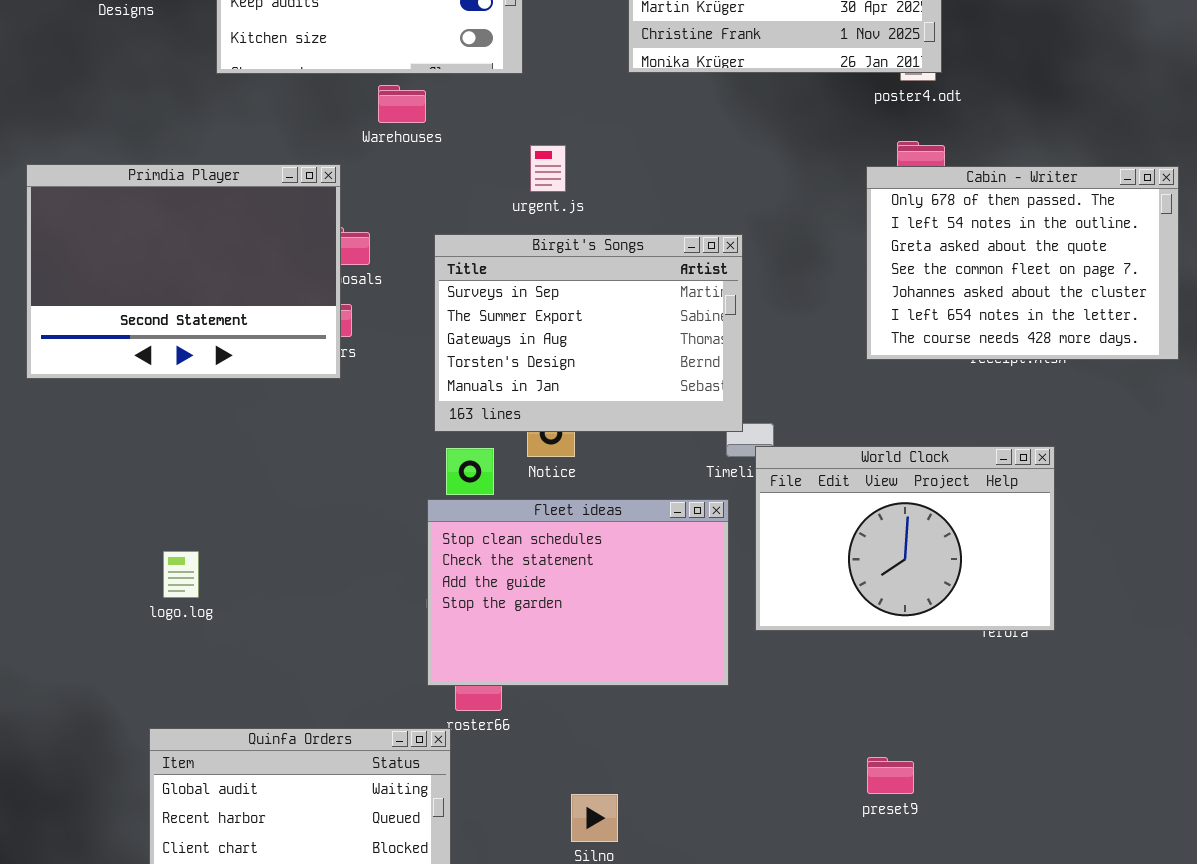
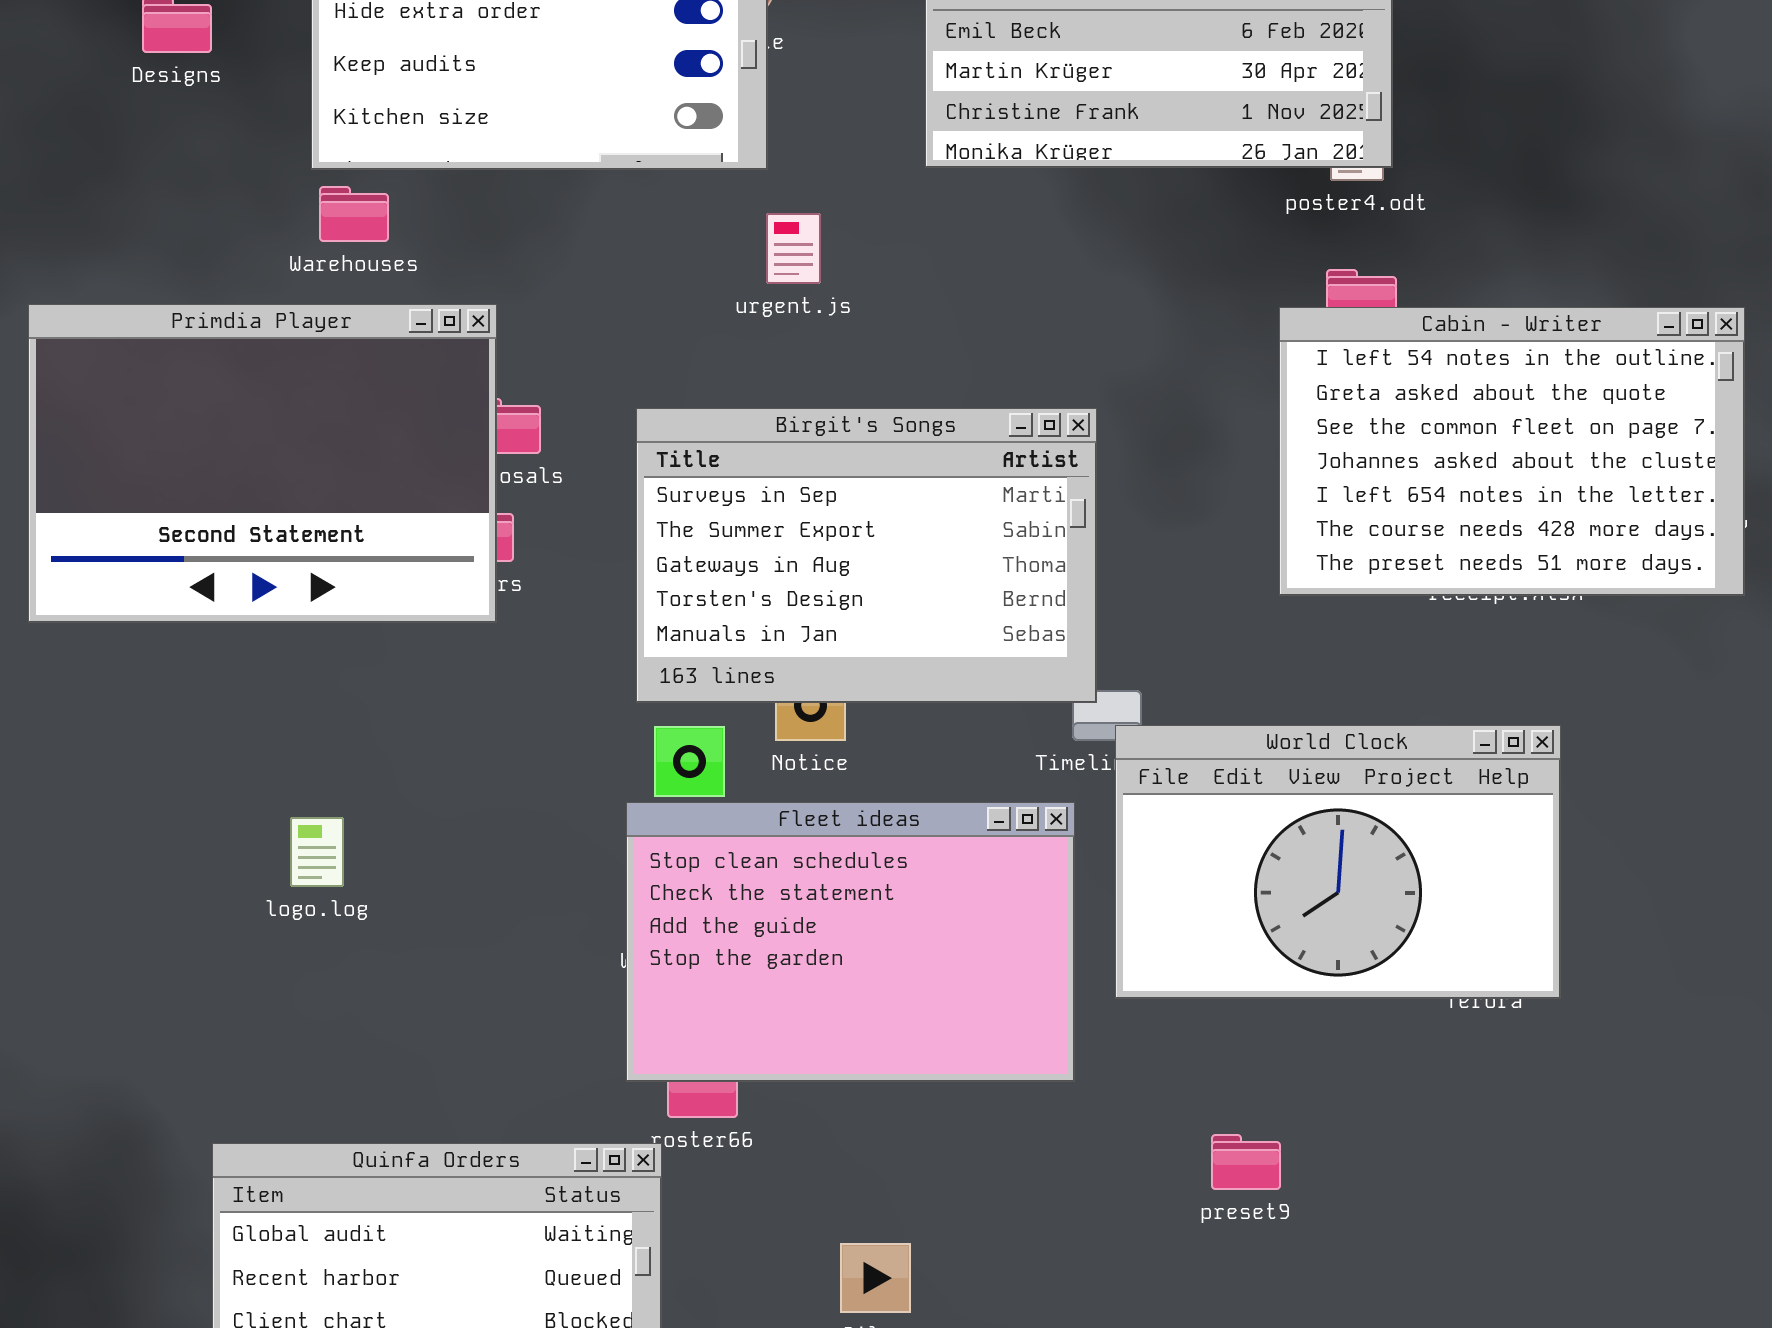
Warehouses: [378,85,426,123] -> [319,186,389,242], moved
urgent.js: [530,145,566,192] -> [766,213,821,284], moved
Cabin - Writer: [866,166,1179,360] -> [1279,307,1745,596], scrolled down 1 row
logo.log: [163,551,199,598] -> [290,817,344,887], moved
preset9: [867,757,914,794] -> [1211,1134,1281,1190], moved

